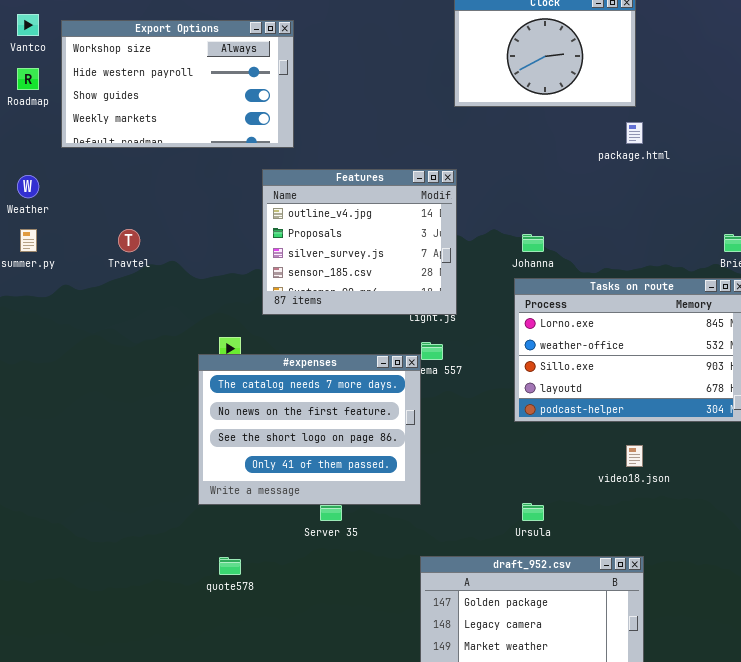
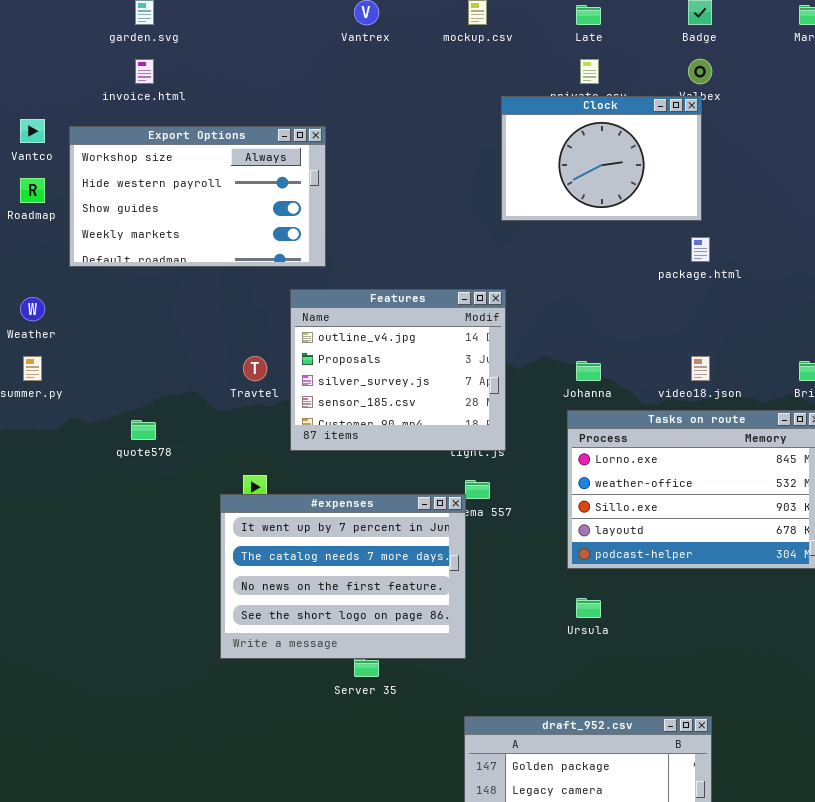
Travtel: [118,229,140,252] -> [243,356,267,381], moved
#expenses: [198,354,421,505] -> [220,494,466,659], scrolled up 1 row
video18.json: [626,445,643,467] -> [691,356,710,381], moved
Ursula: [522,503,544,521] -> [576,598,601,618], moved
quote578: [219,557,241,575] -> [131,420,156,440], moved

